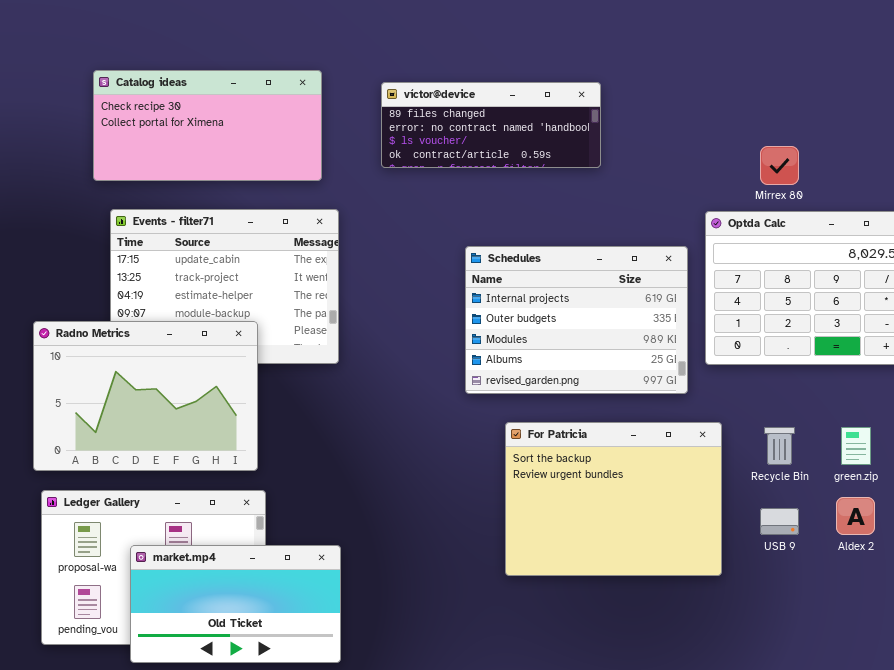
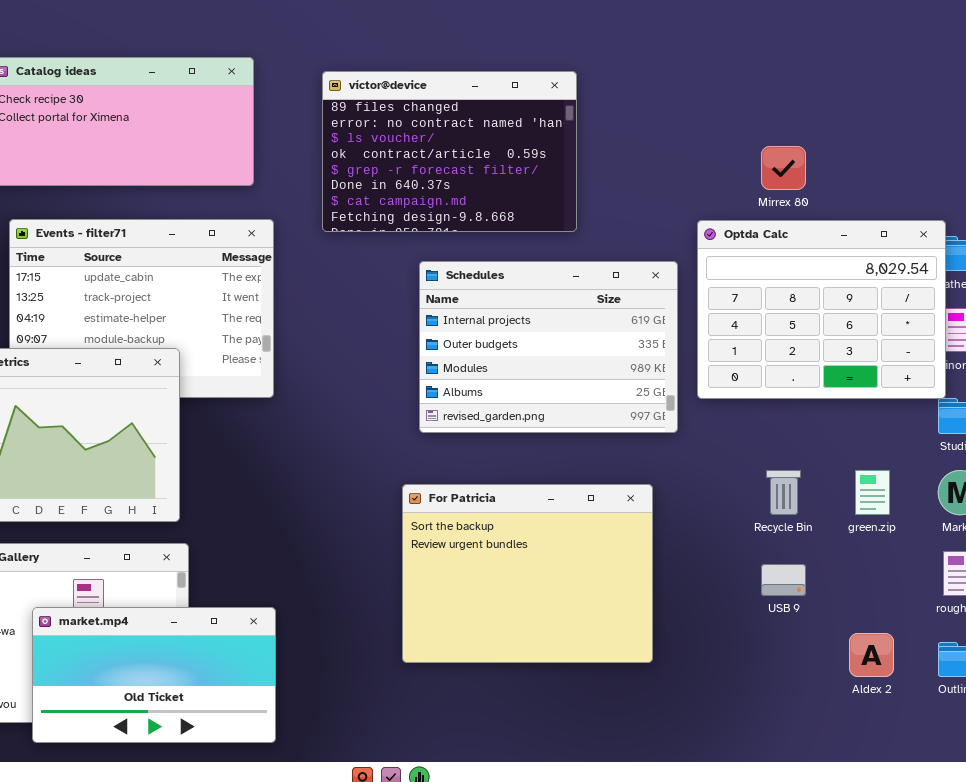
víctor@device: [381,82,601,168] -> [322,71,577,232], resized
For Patricia: [505,422,722,576] -> [402,484,653,663], moved
Aldex 2: [836,497,875,535] -> [849,633,894,677], moved

